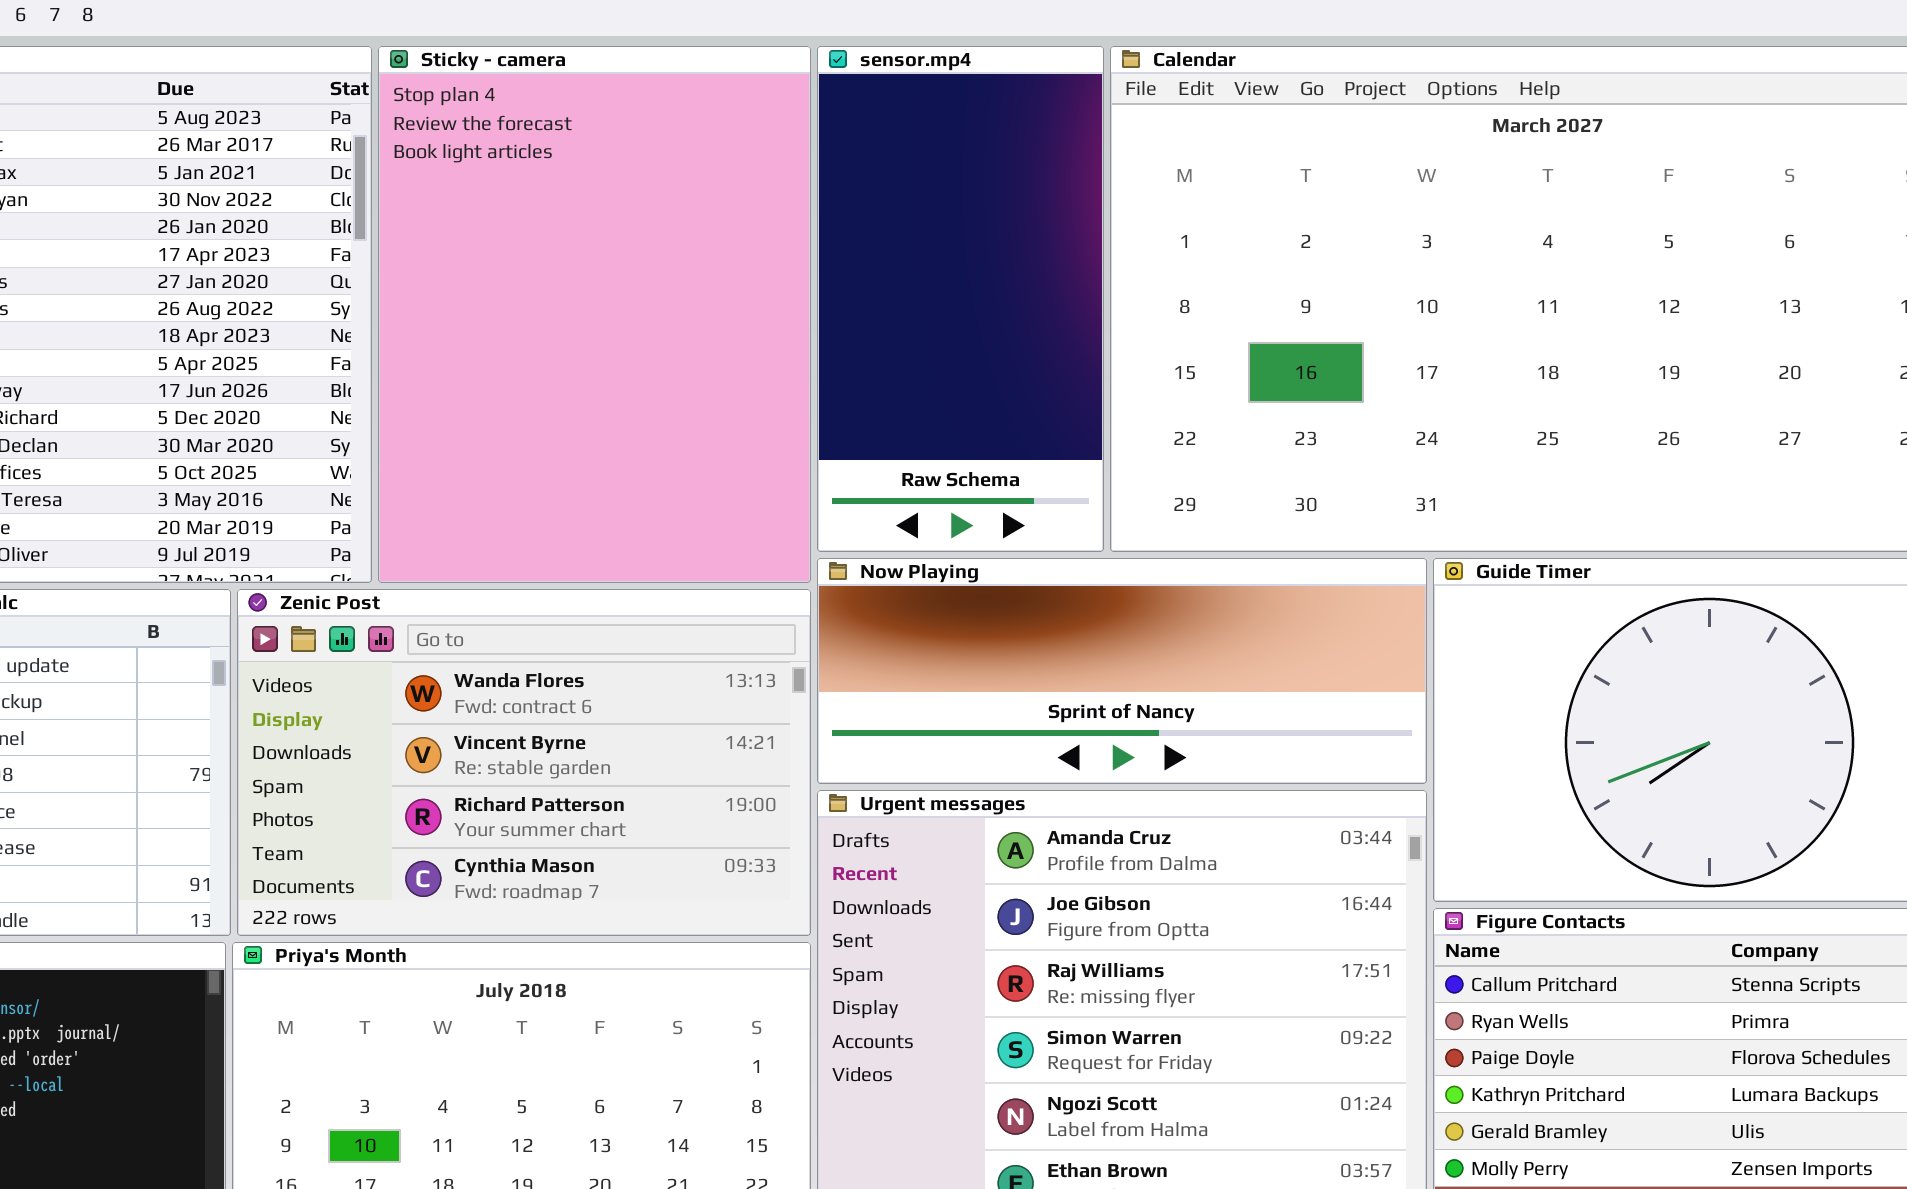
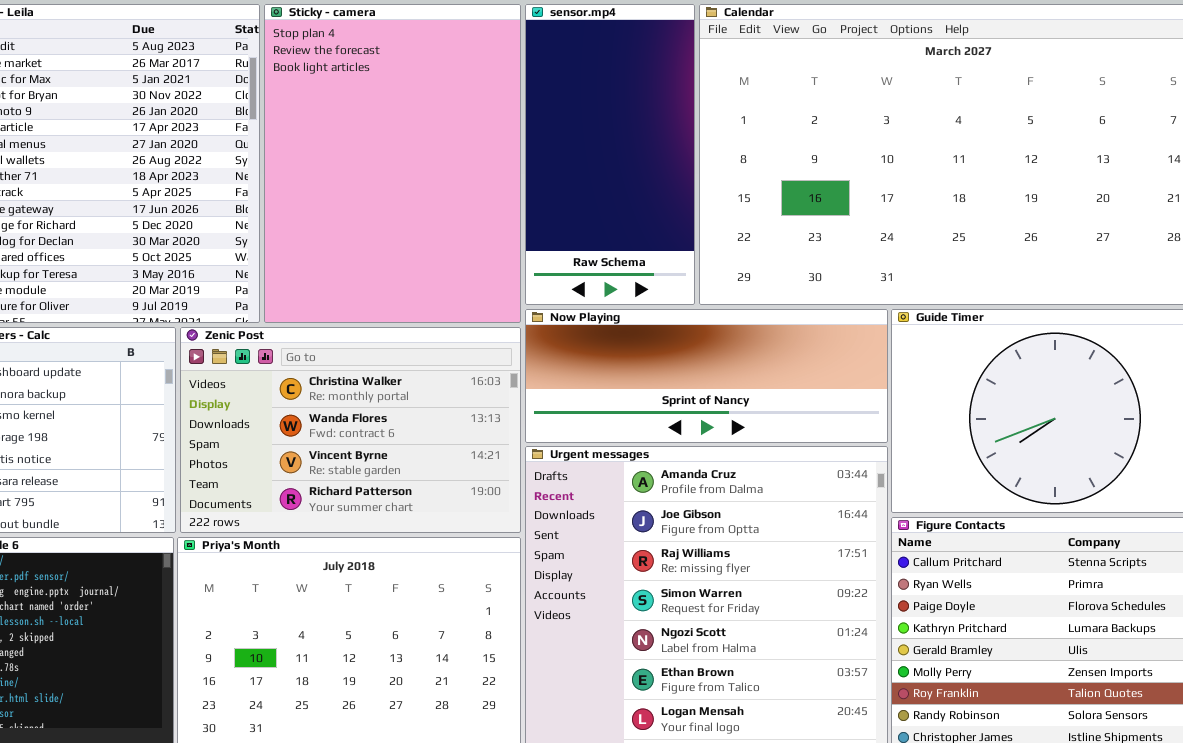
Zenic Post: [237,589,811,936] -> [180,327,521,533], scrolled up 1 row

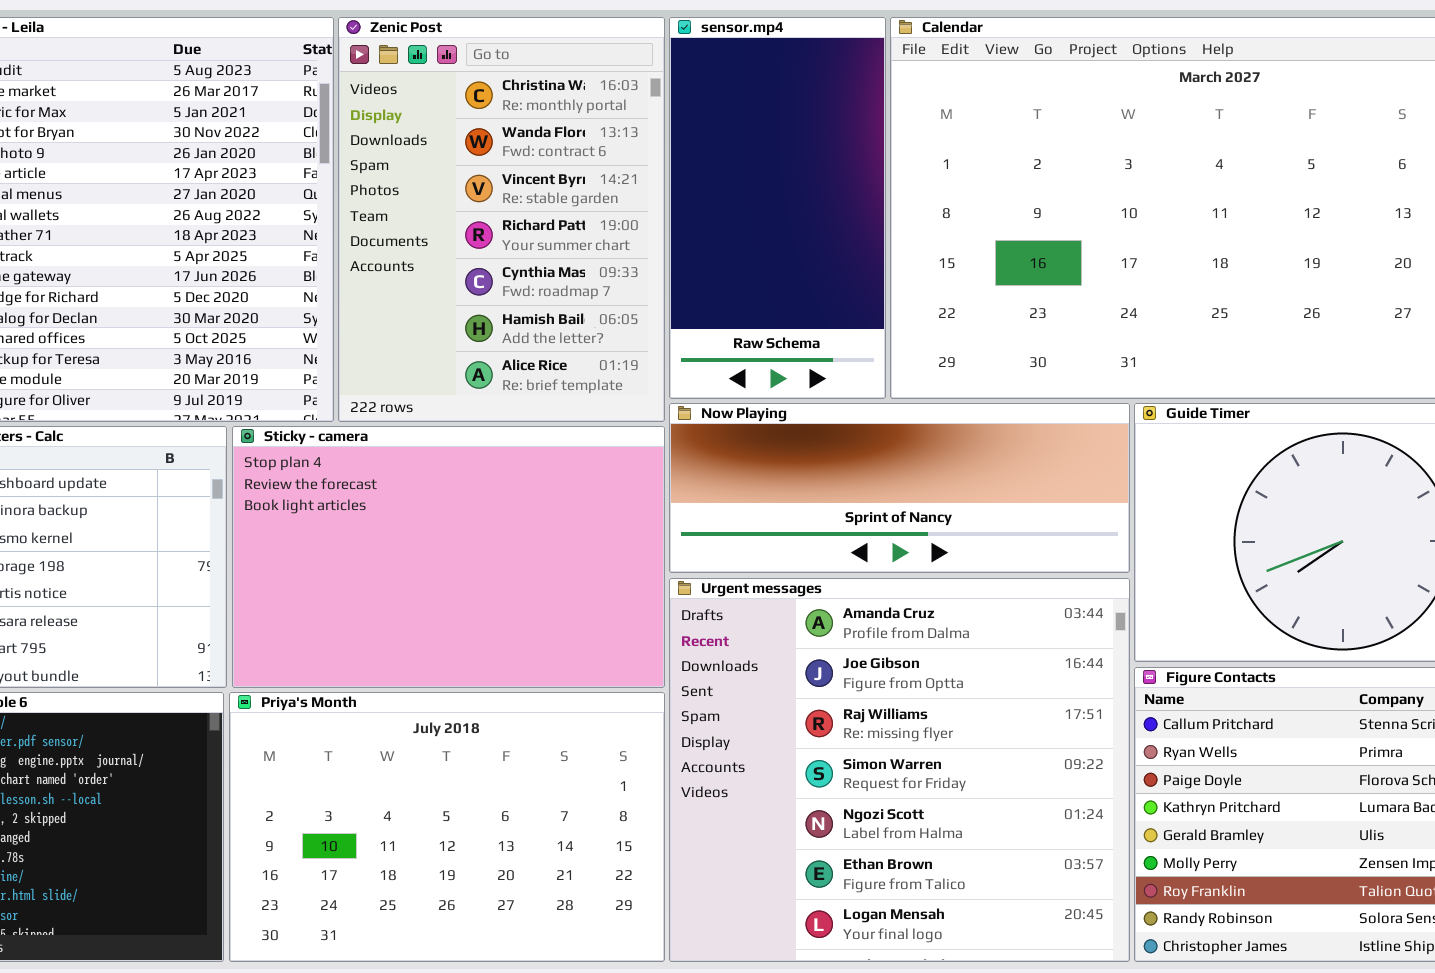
Sticky - camera: [264,4,521,323] -> [232,426,665,688], moved, resized
Zenic Post: [180,327,521,533] -> [338,17,665,422], moved, resized

